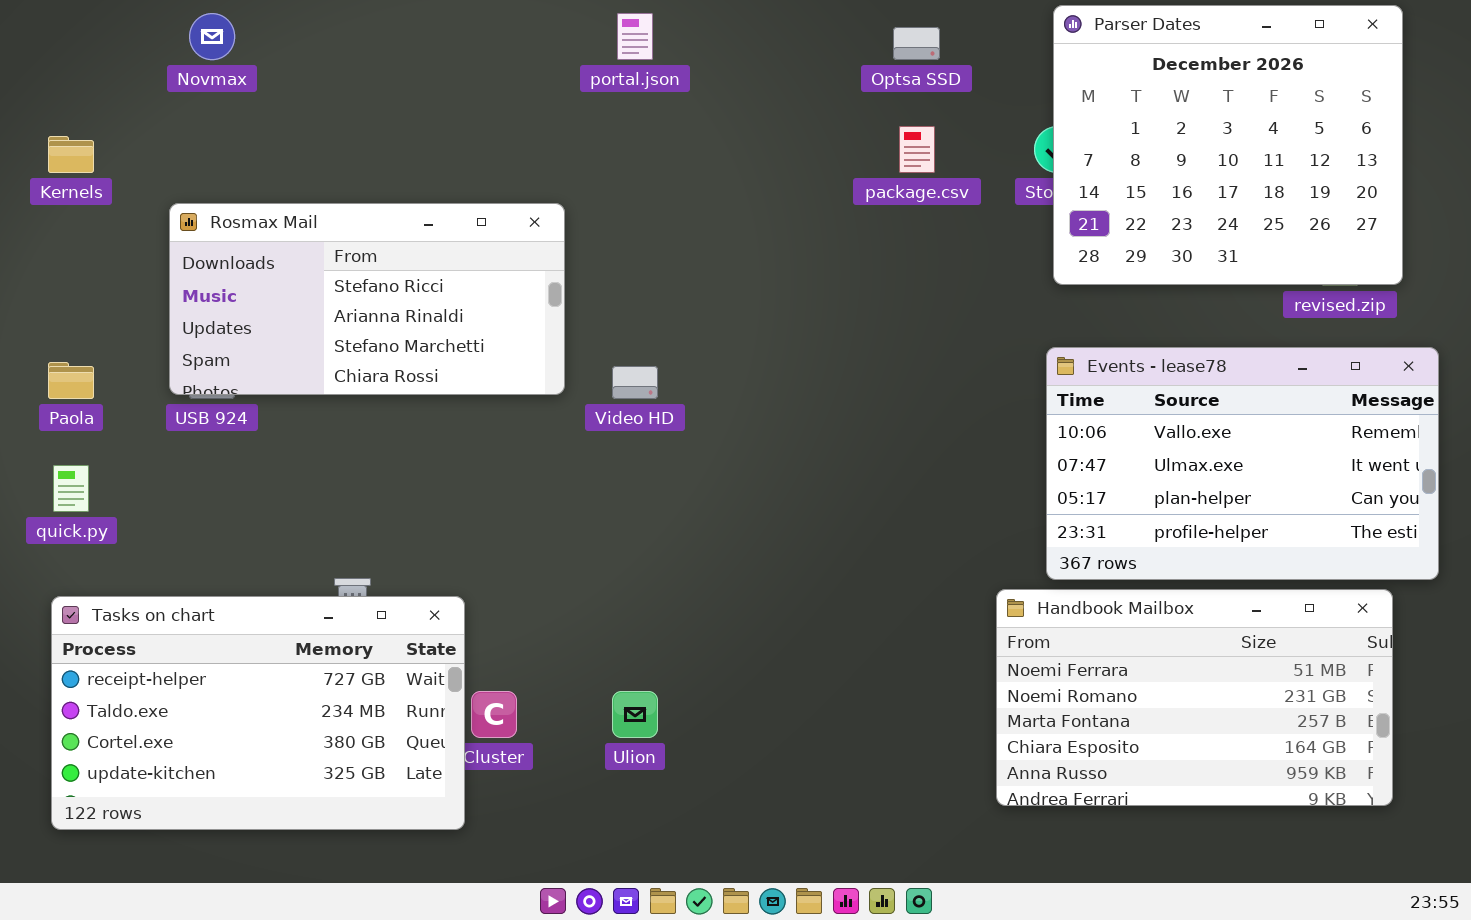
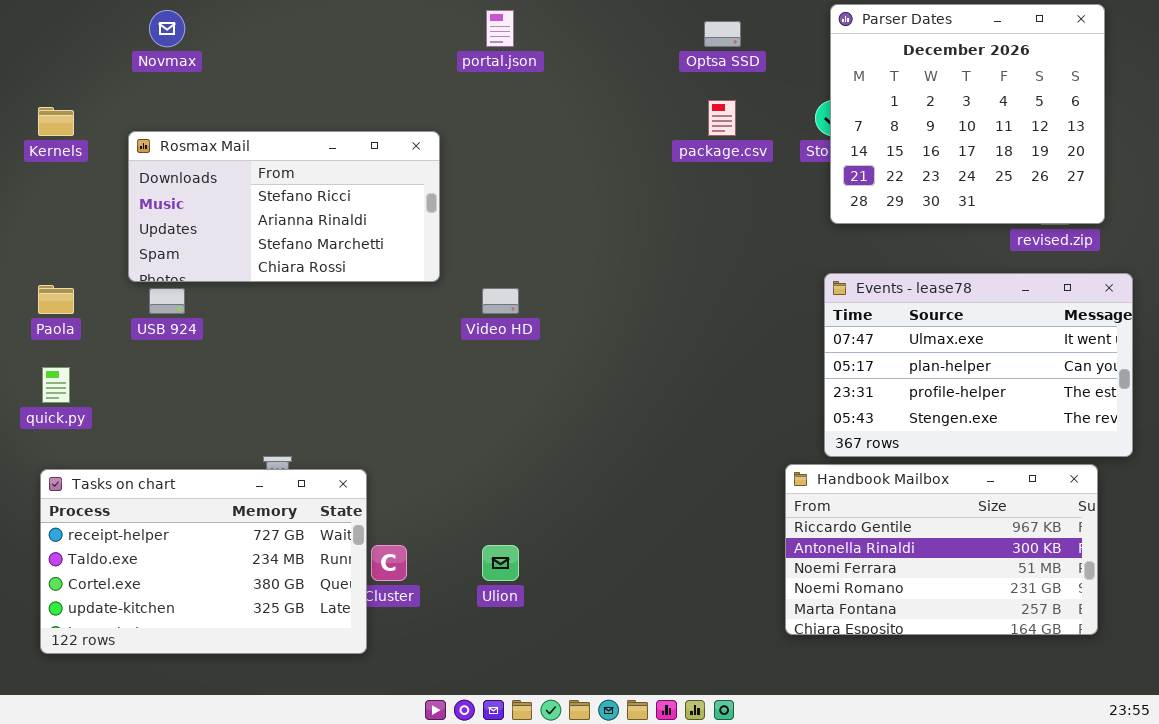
Rosmax Mail: [169,203,565,395] -> [128,131,440,282], moved
Events - lease78: [1046,347,1439,580] -> [824,273,1133,457], scrolled down 1 row
Handbook Mailbox: [996,589,1393,806] -> [785,464,1098,635], scrolled up 2 rows

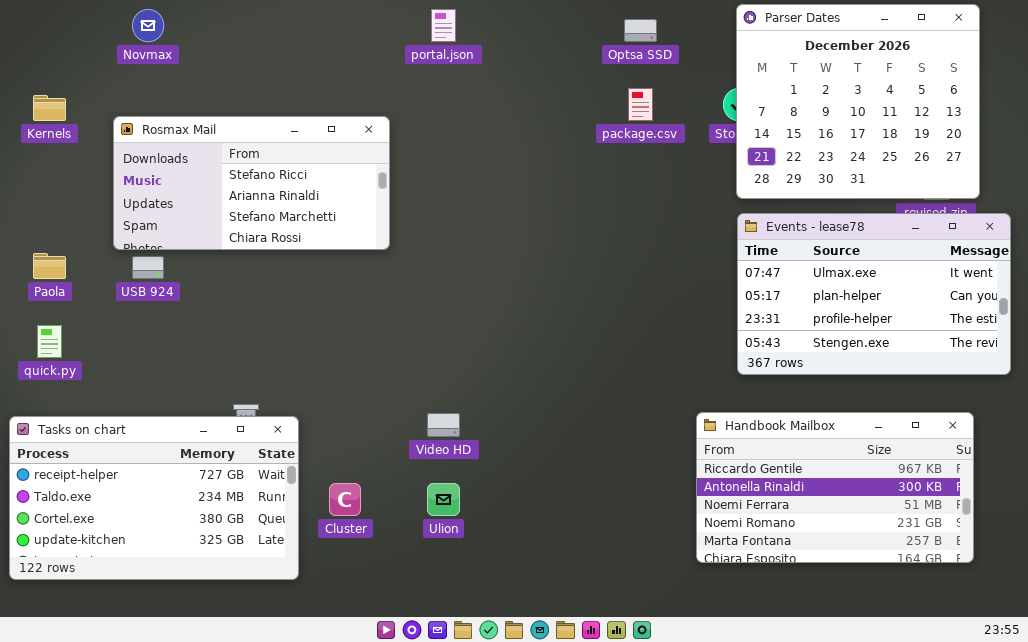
Events - lease78: [824,273,1133,457] -> [737,213,1011,375], moved
Video HD: [482,288,519,314] -> [427,413,460,437], moved
Tasks on chart: [40,469,367,654] -> [9,416,299,580], moved

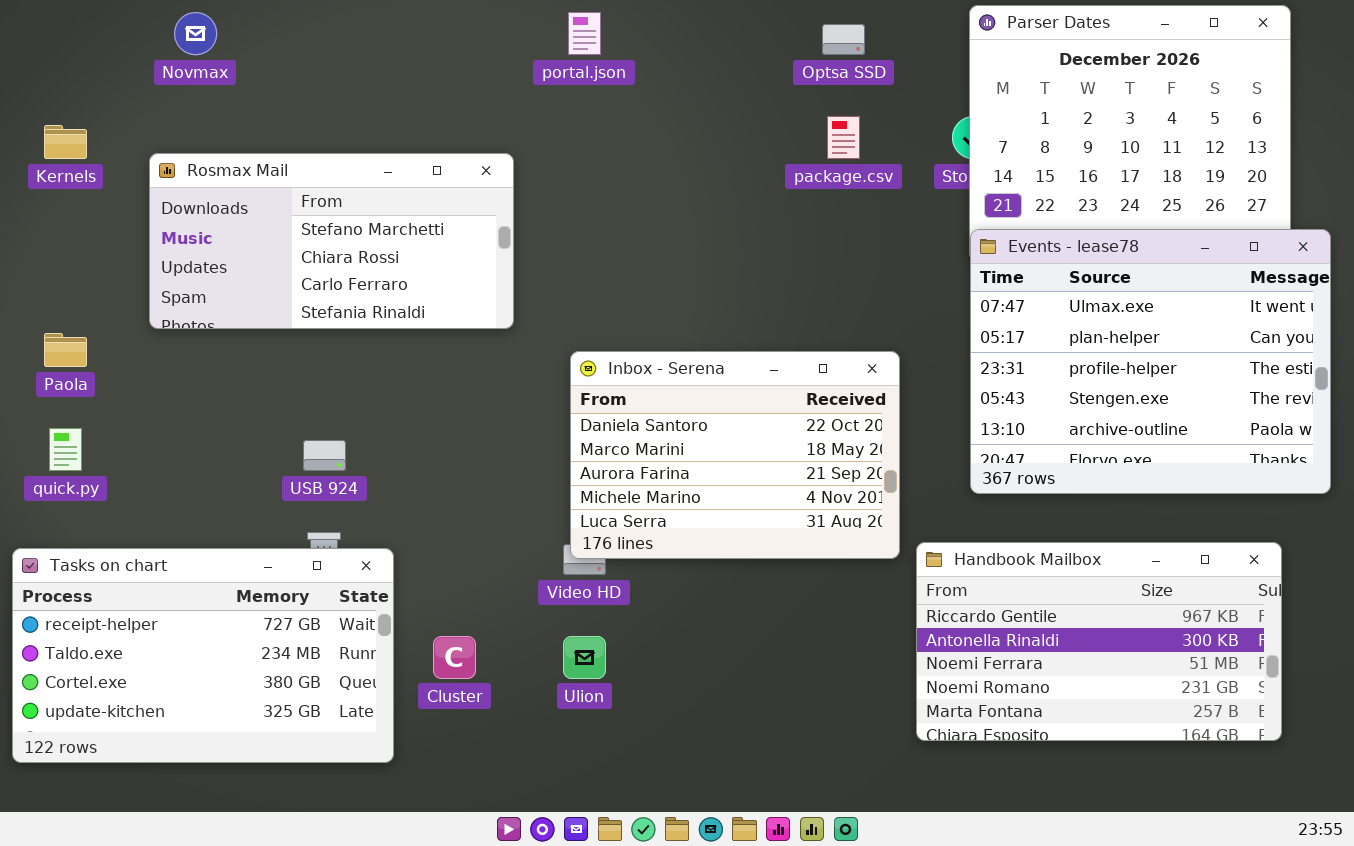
Rosmax Mail: [113,116,390,250] -> [149,153,514,329], scrolled down 2 rows
Events - lease78: [737,213,1011,375] -> [970,229,1331,494], resized
USB 924: [132,256,164,279] -> [303,440,346,471], moved
Inbox - Serena: none -> [570,351,900,559], opened

